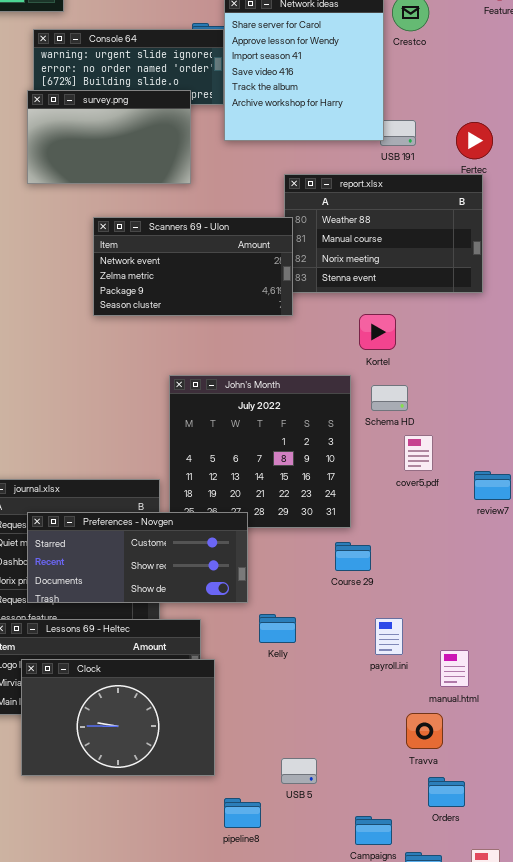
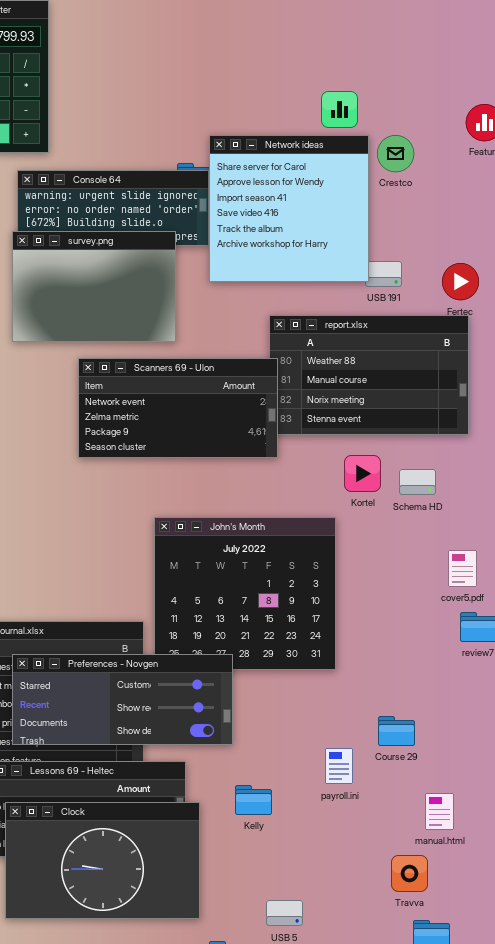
survey.png: [27,90,191,184] -> [12,231,176,342], resized
Schema HD: [371,385,408,411] -> [399,469,436,495], moved
cover5.pdf: [404,435,433,471] -> [448,550,477,587], moved
Course 29: [335,542,371,571] -> [378,716,415,746], moved
Kelly: [259,614,296,643] -> [235,785,272,815], moved
payroll.ini: [375,618,403,655] -> [325,748,353,784], moved

